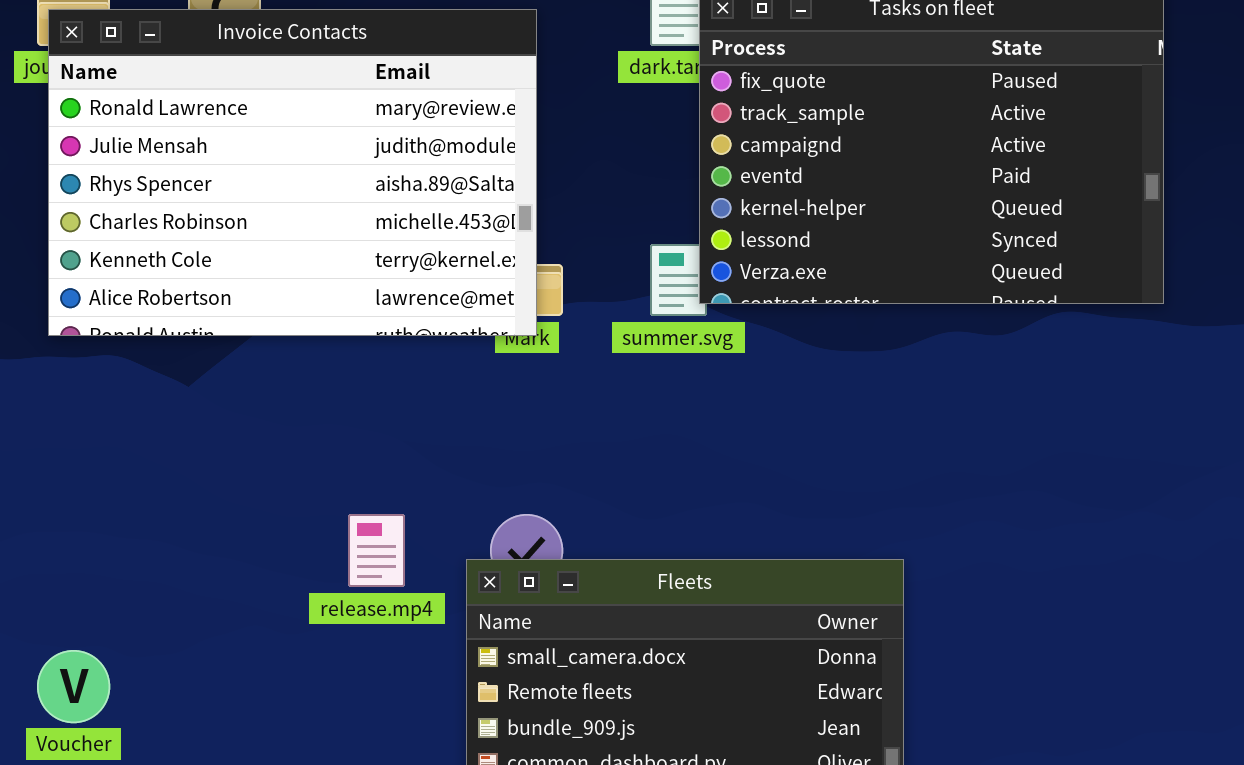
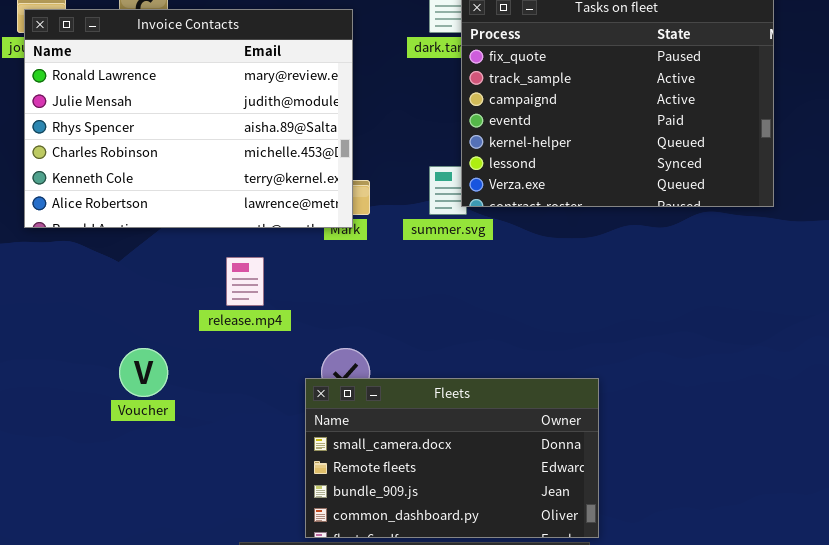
release.mp4: [348,514,405,587] -> [226,257,264,306], moved
Voucher: [37,650,110,723] -> [119,348,168,397], moved

